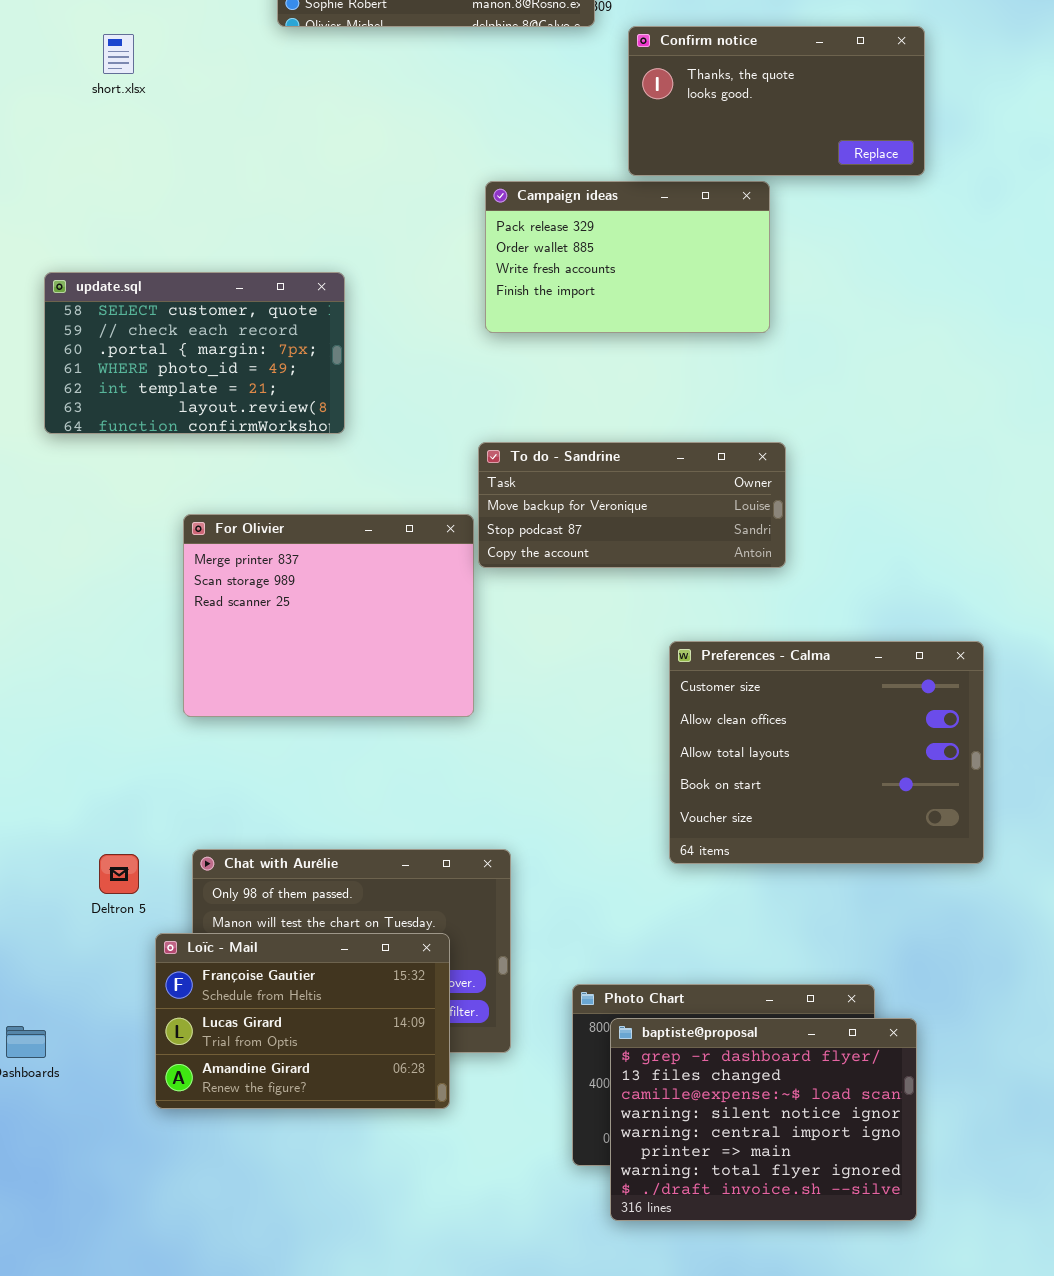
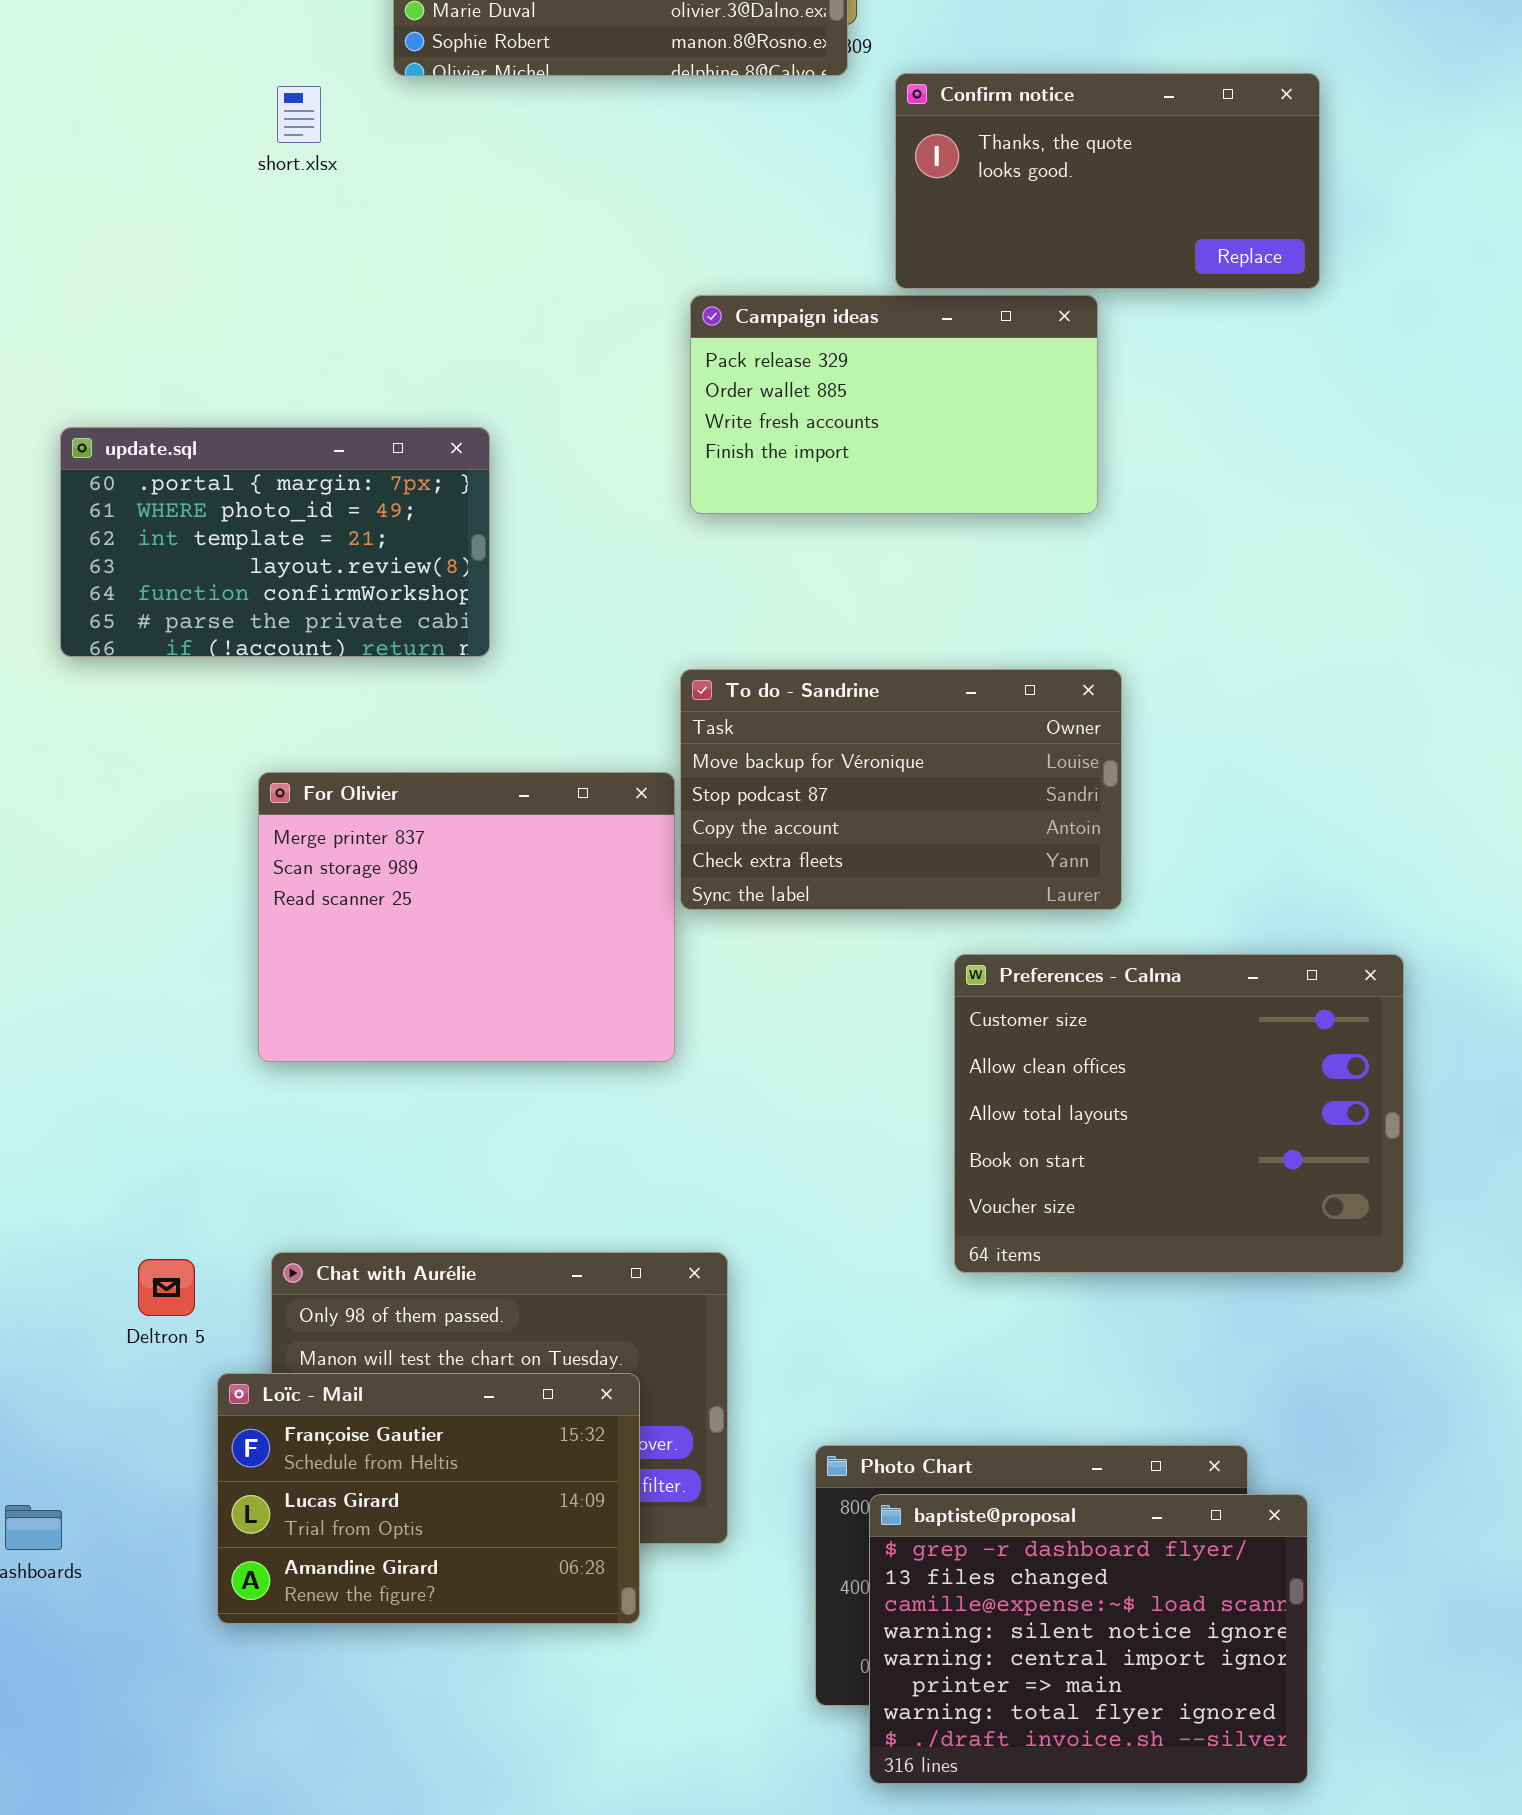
short.xlsx: [103,34,134,74] -> [277,86,321,143], moved
update.sql: [44,272,345,434] -> [60,427,490,657], scrolled down 2 rows
To do - Sandrine: [478,442,786,568] -> [680,669,1122,910], resized

